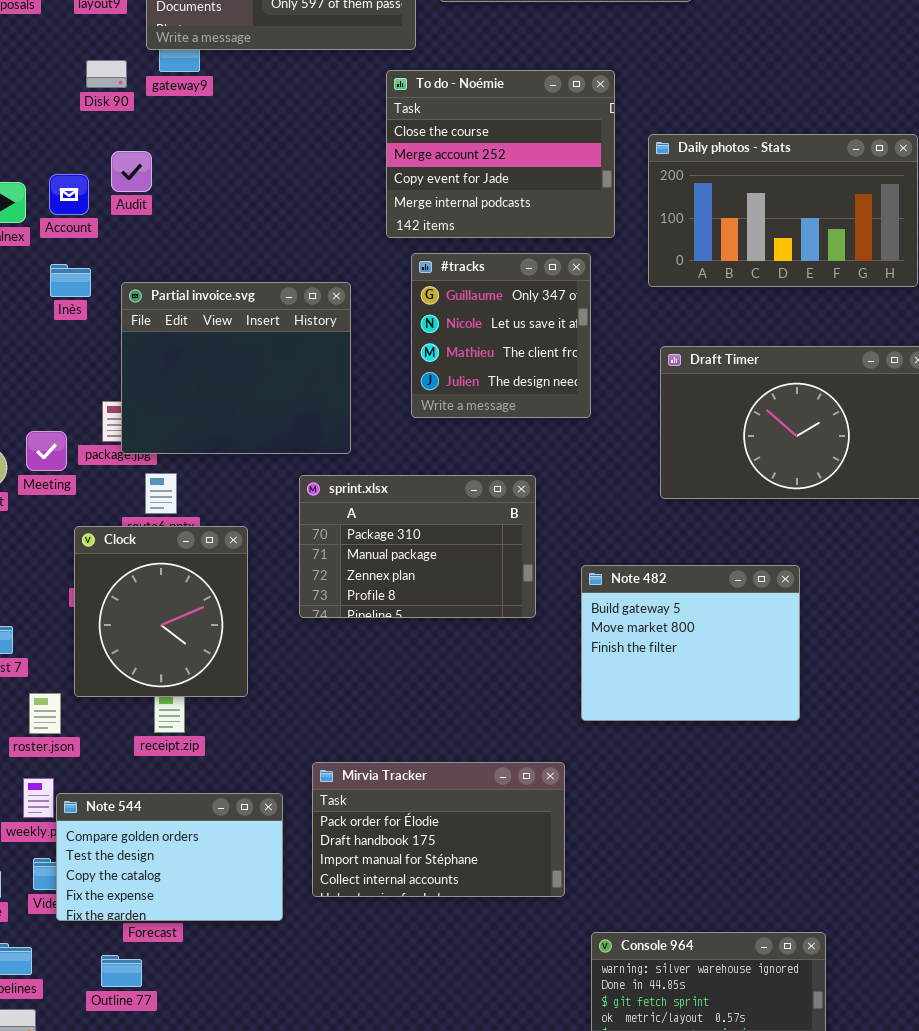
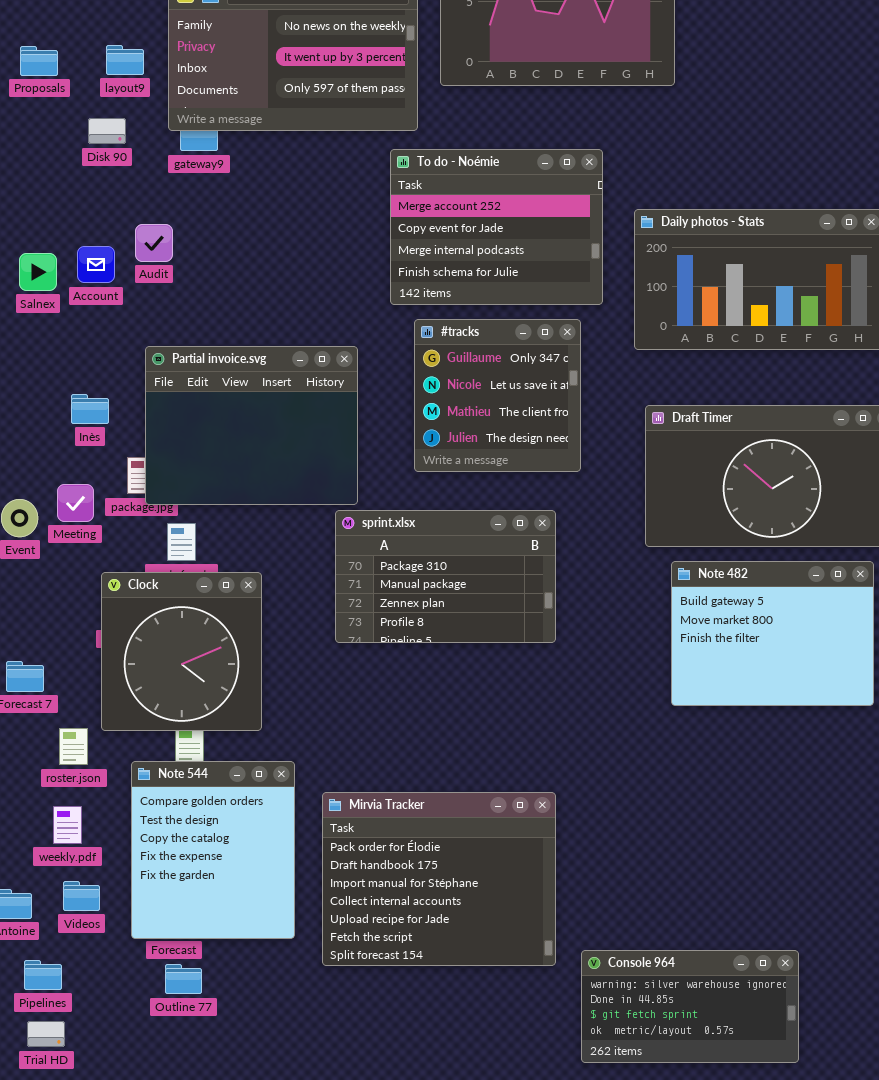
Disk 90: [86,60,127,88] -> [88,118,126,144], moved
To do - Noémie: [386,70,615,238] -> [390,149,603,305], scrolled down 1 row
Inès: [50,264,91,297] -> [71,394,109,424], moved
sprint.xlsx: [299,475,536,618] -> [335,510,556,643], moved
Note 482: [581,565,800,721] -> [671,561,874,706], moved
Mirvia Tracker: [312,762,565,897] -> [322,792,556,966], resized
Note 544: [56,793,283,921] -> [131,761,295,939], resized
Outline 77: [101,955,142,987] -> [165,964,202,994], moved

